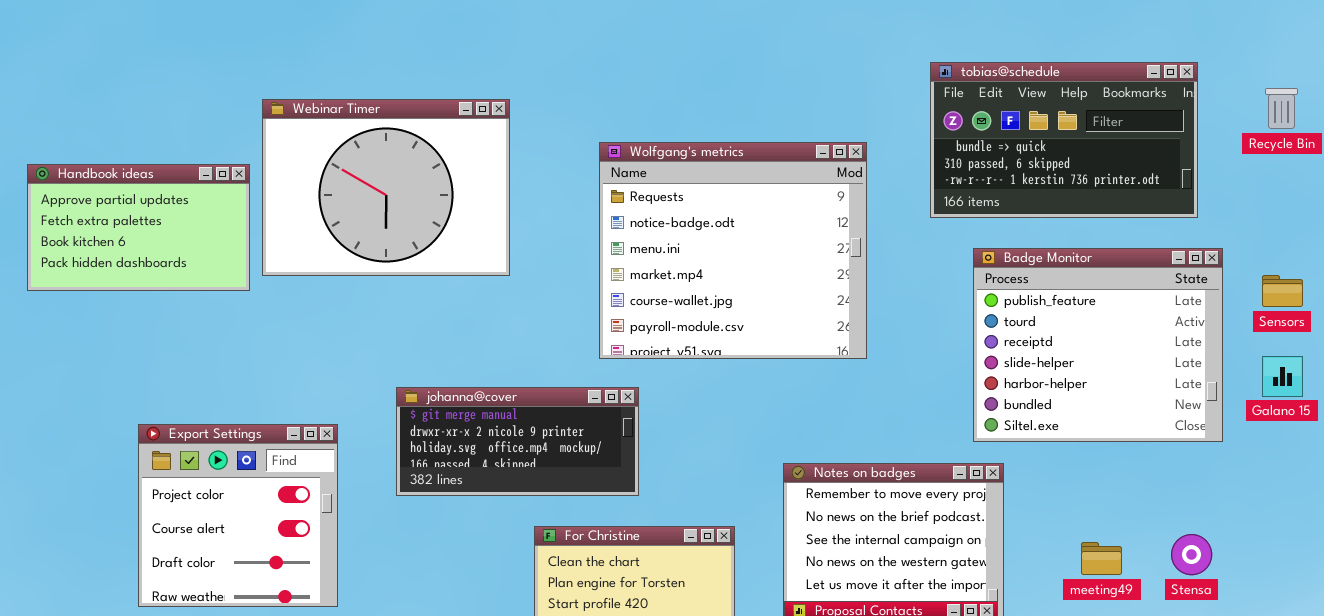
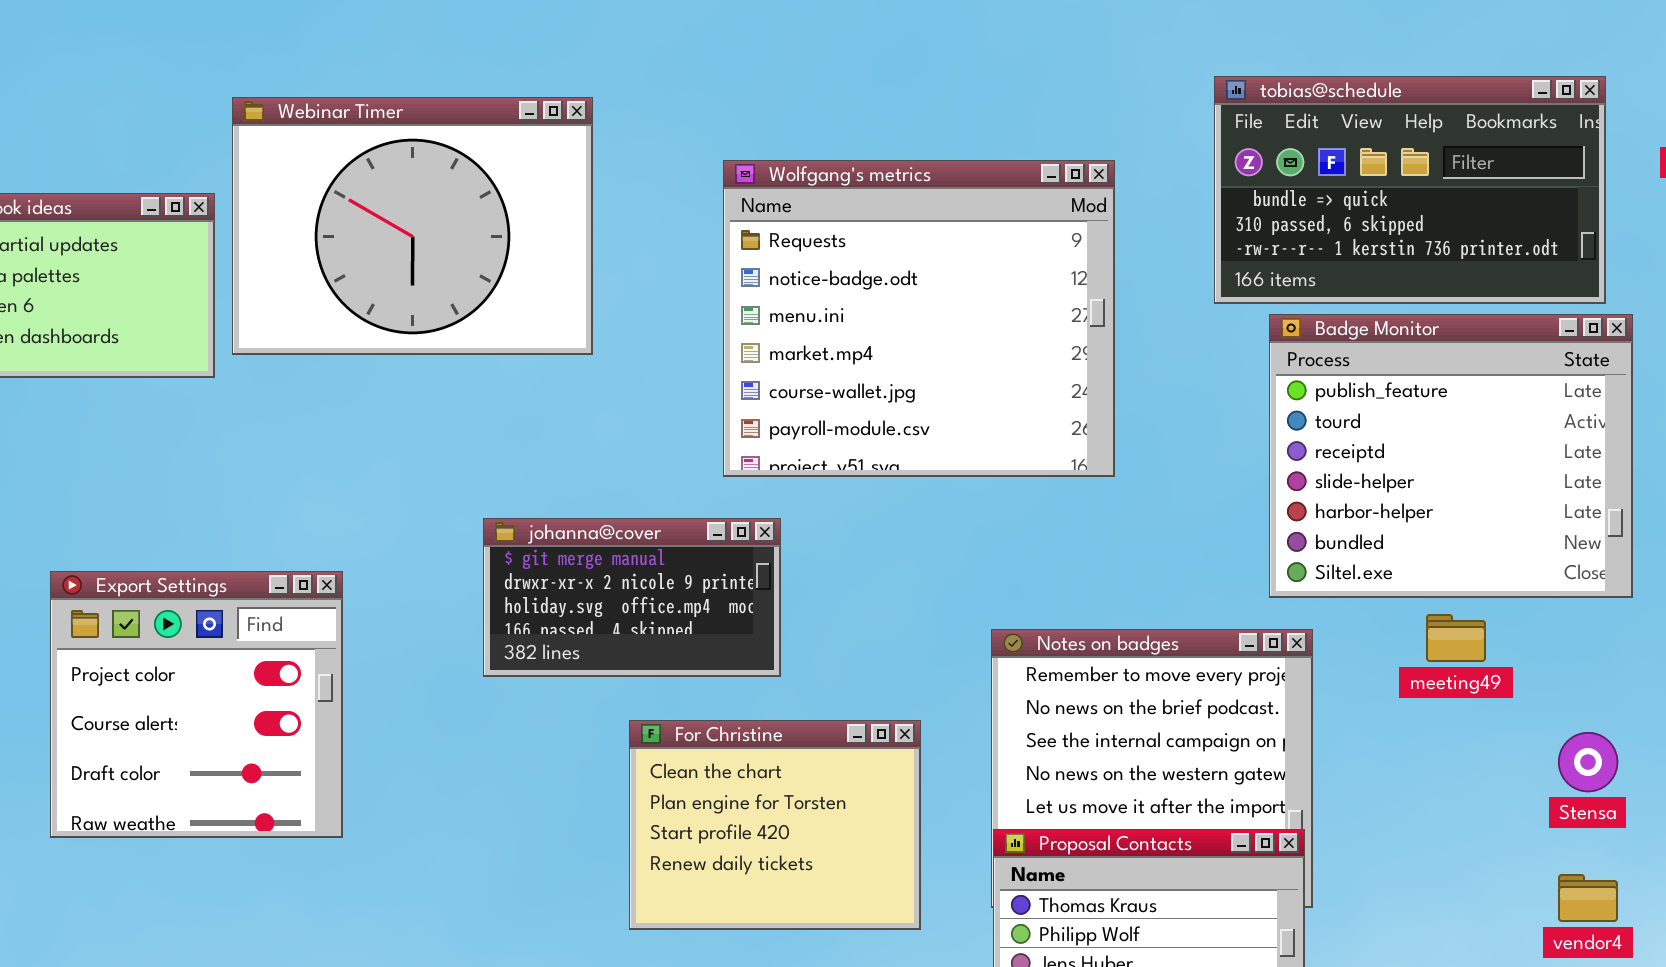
tobias@schedule: [930,62,1198,218] -> [1214,76,1606,304], moved
johanna@cover: [396,387,639,496] -> [483,518,781,677], resized
meeting49: [1081,542,1122,575] -> [1426,614,1486,662], moved

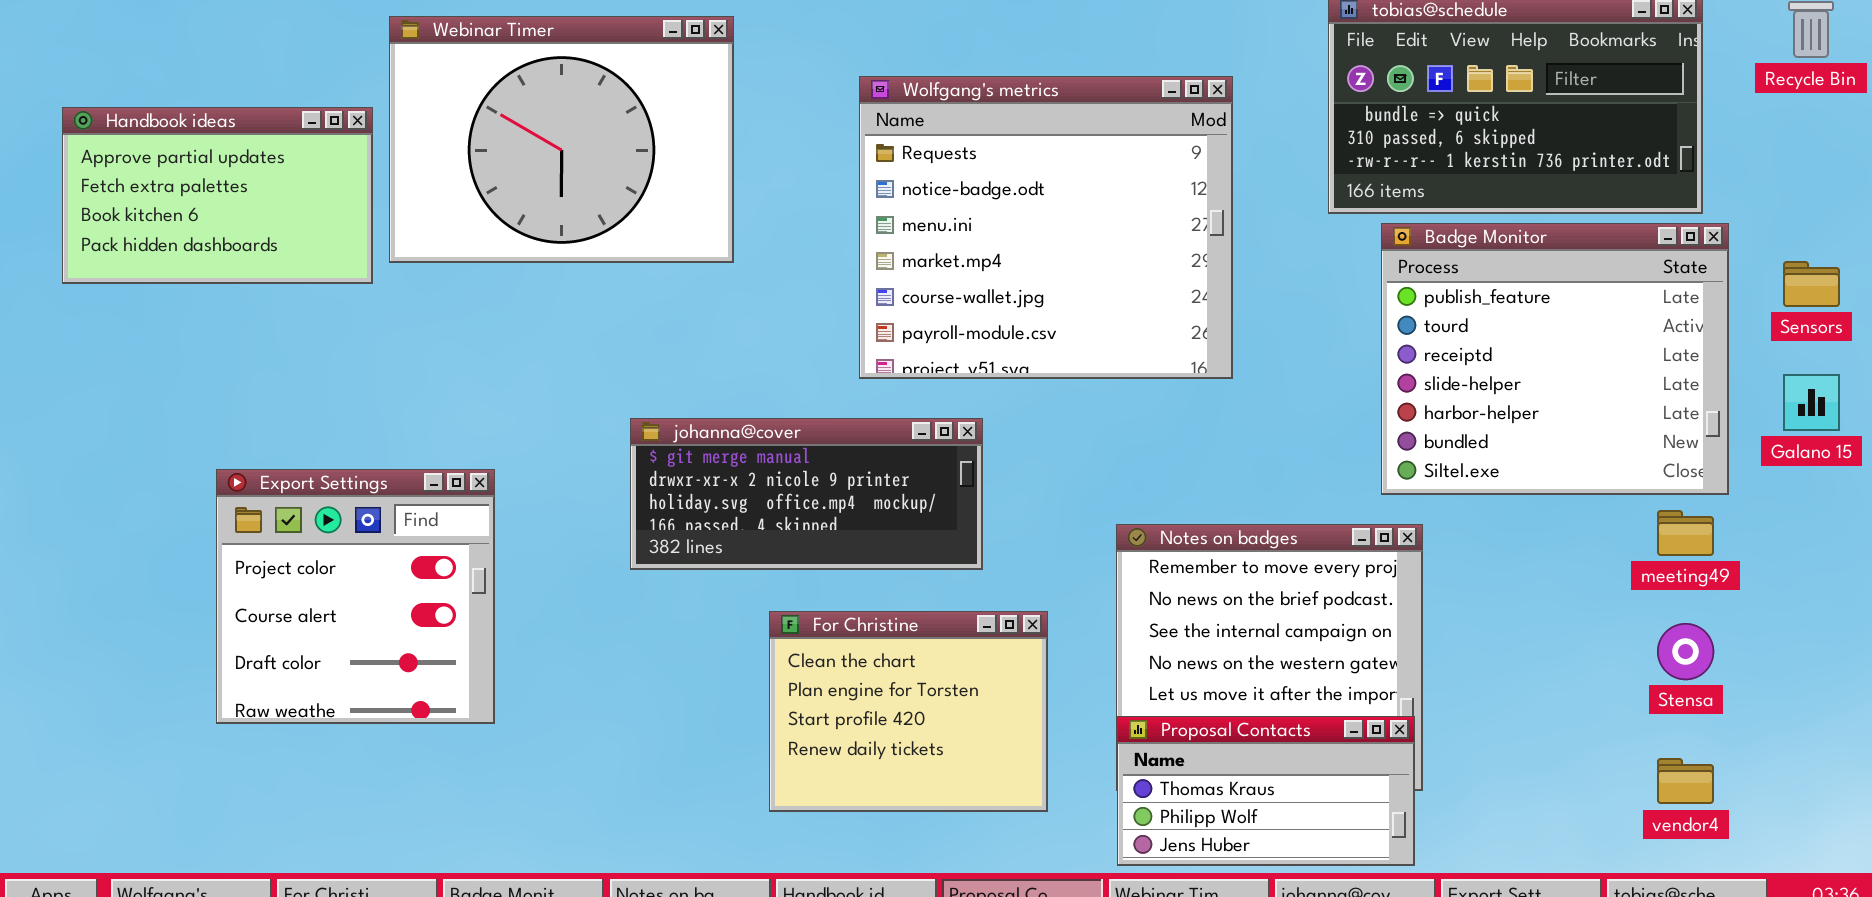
johanna@cover: [483,518,781,677] -> [630,418,983,570], resized
meeting49: [1426,614,1486,662] -> [1657,510,1714,556], moved

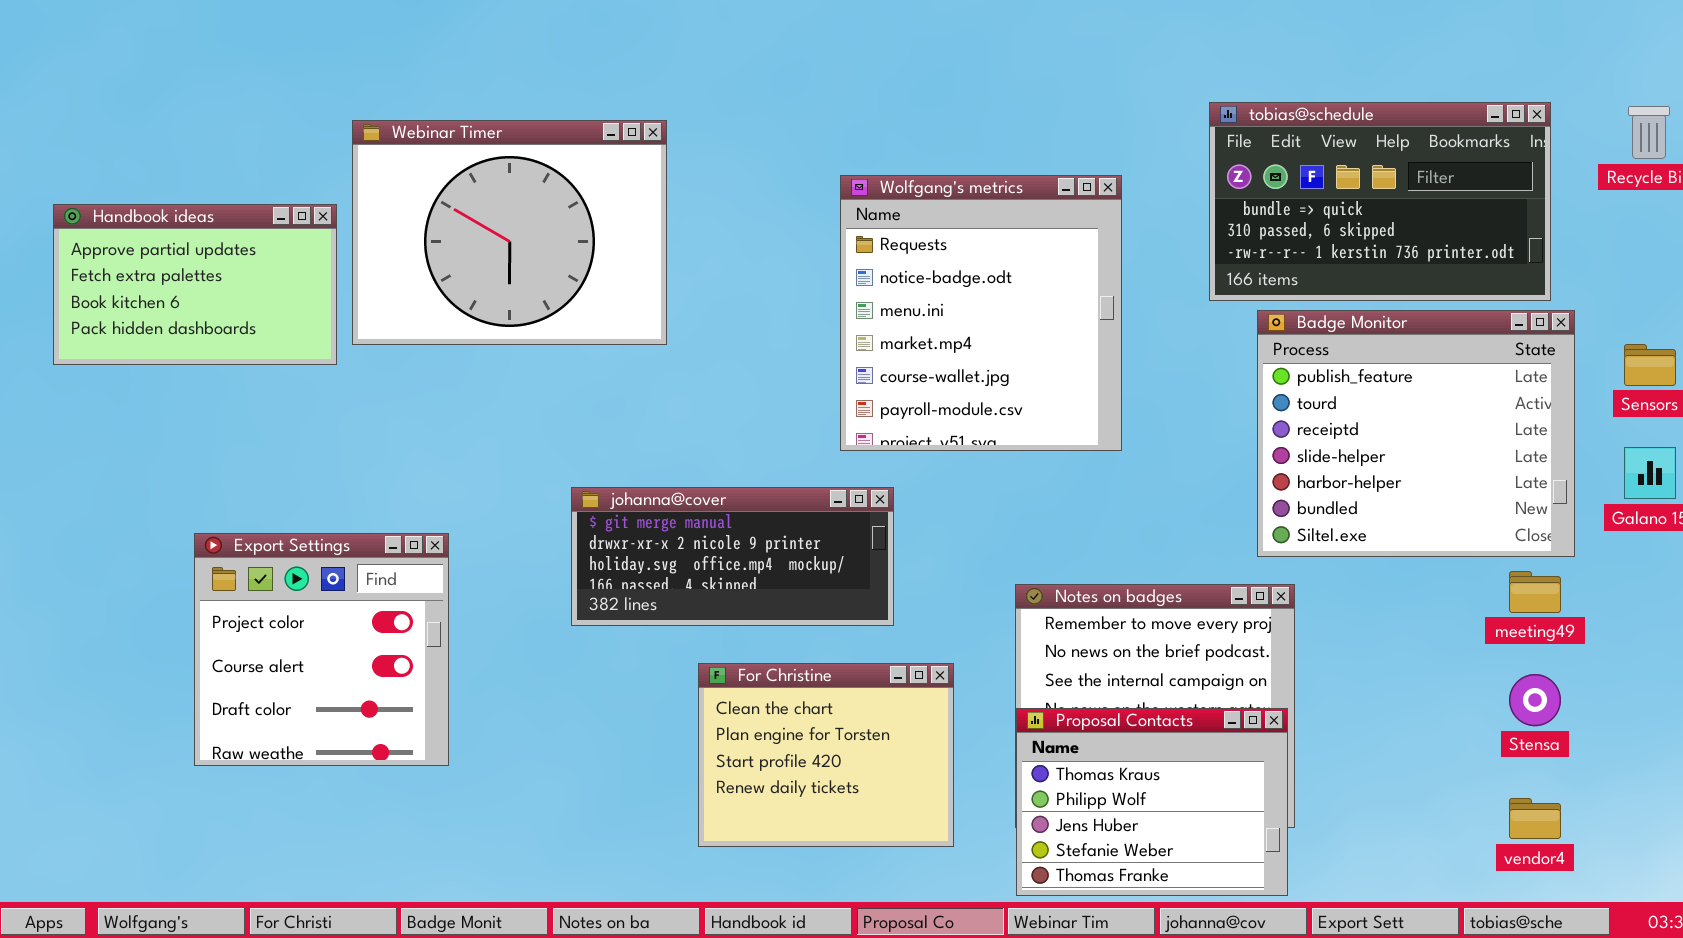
Wolfgang's metrics: [859,76,1233,379] -> [840,175,1122,451], resized
Proposal Contacts: [1117,716,1415,866] -> [1016,708,1288,896], resized

